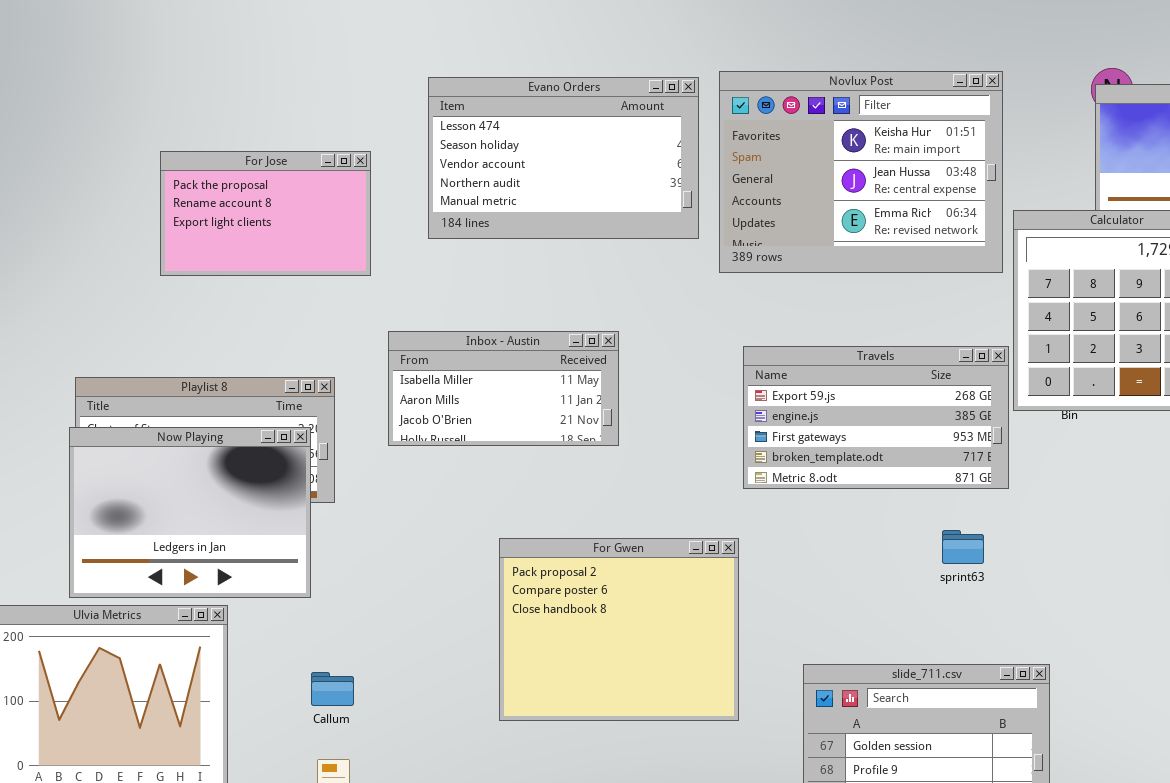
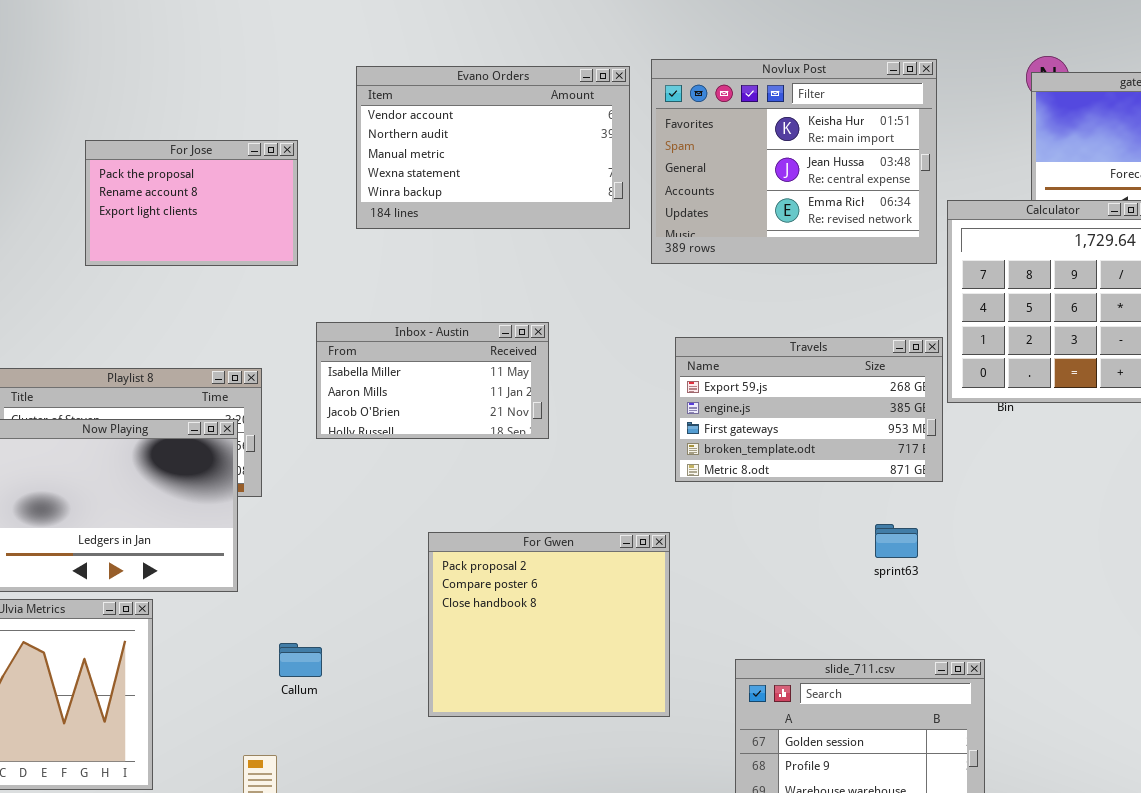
Evano Orders: [428,77,699,239] -> [356,66,630,229], scrolled down 2 rows
Callum: [311,672,354,706] -> [279,643,322,677], moved

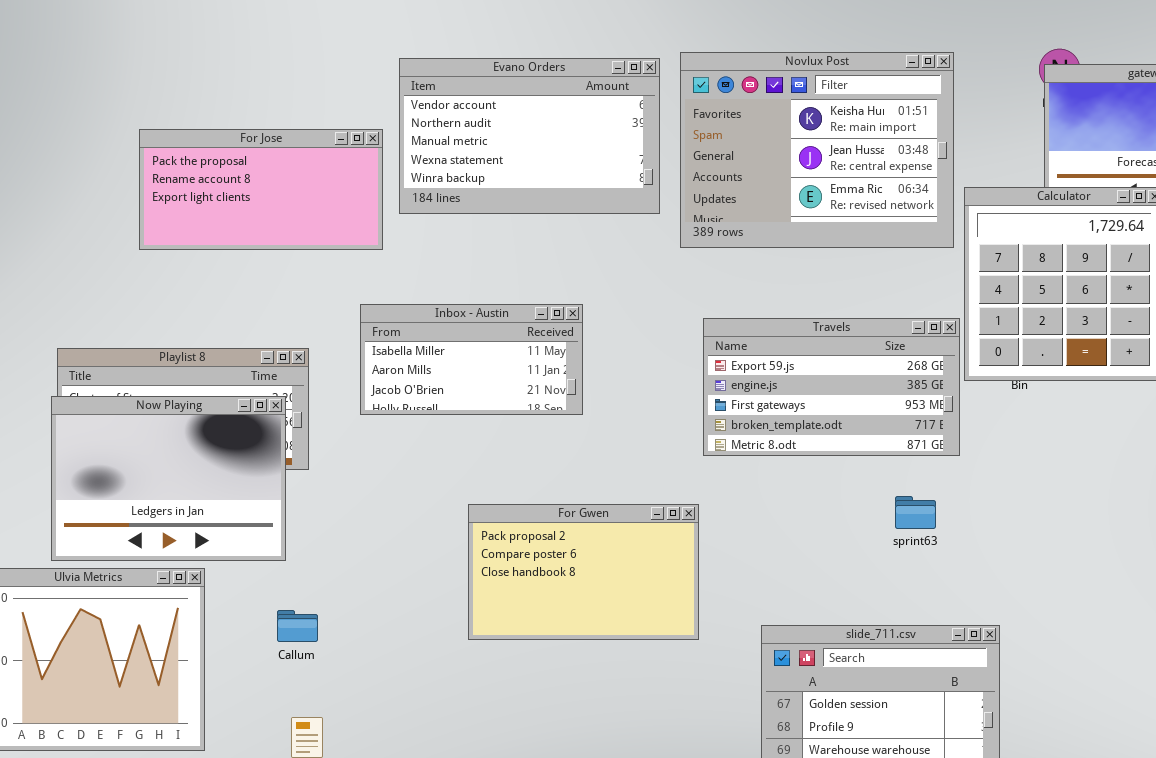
For Jose: [85,140,298,266] -> [139,129,383,250], resized
For Gwen: [428,532,670,717] -> [468,504,699,640], resized
Callum: [279,643,322,677] -> [277,610,318,642], moved

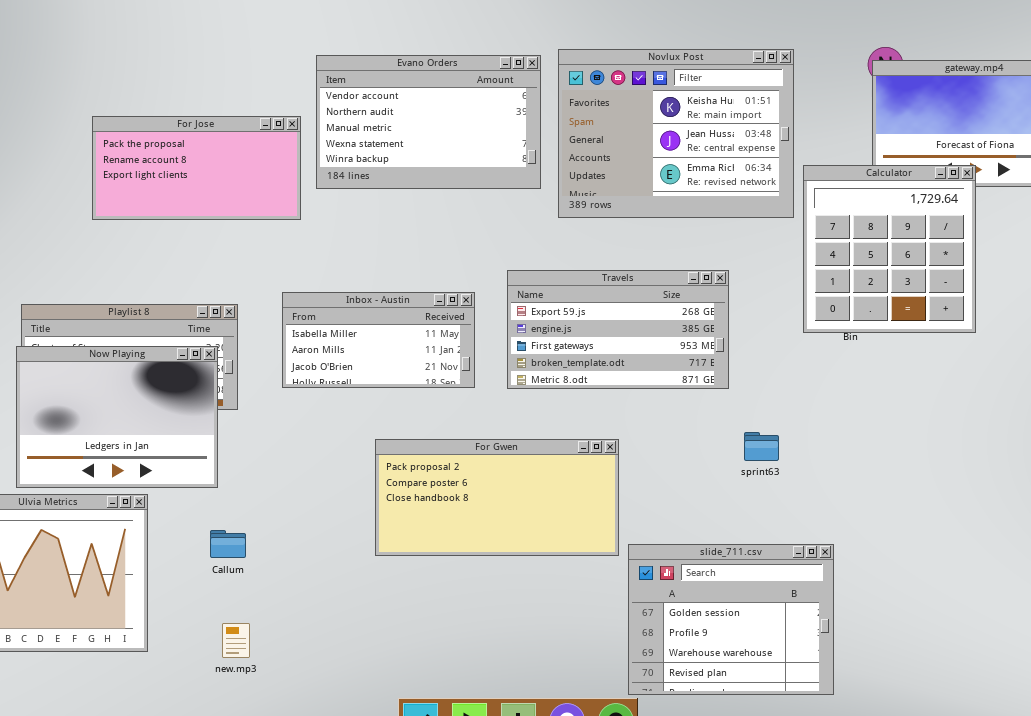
Inbox - Austin: [360,304,583,415] -> [282,292,475,388], moved
Travels: [703,318,960,456] -> [507,270,729,389], moved
For Gwen: [468,504,699,640] -> [375,439,619,556], resized

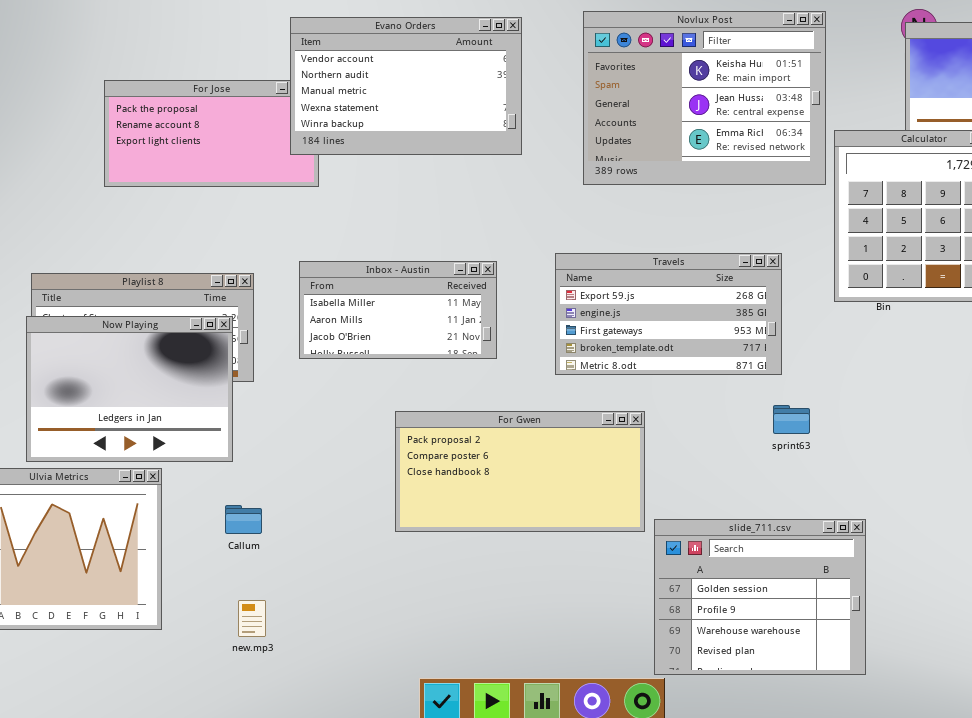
Evano Orders: [316,55,541,189] -> [290,17,522,155], moved
Travels: [507,270,729,389] -> [555,253,782,375], moved

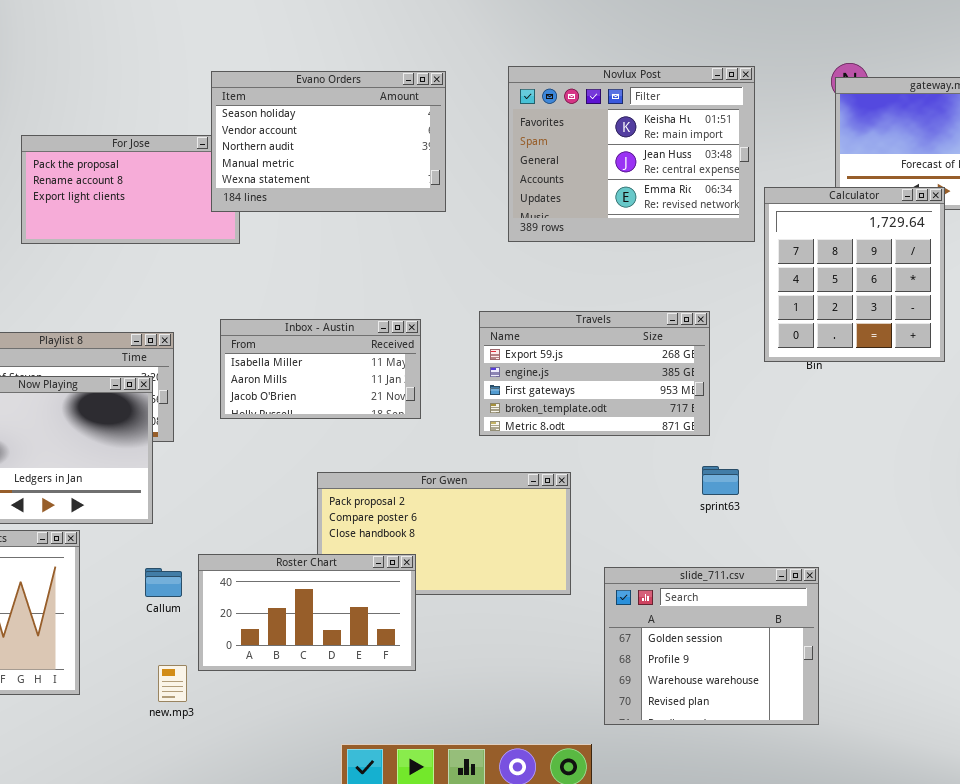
Evano Orders: [290,17,522,155] -> [211,71,446,212], scrolled up 1 row
Roster Chart: none -> [198,554,416,671], opened
slide_711.csv: [654,519,866,675] -> [604,567,819,725], moved

